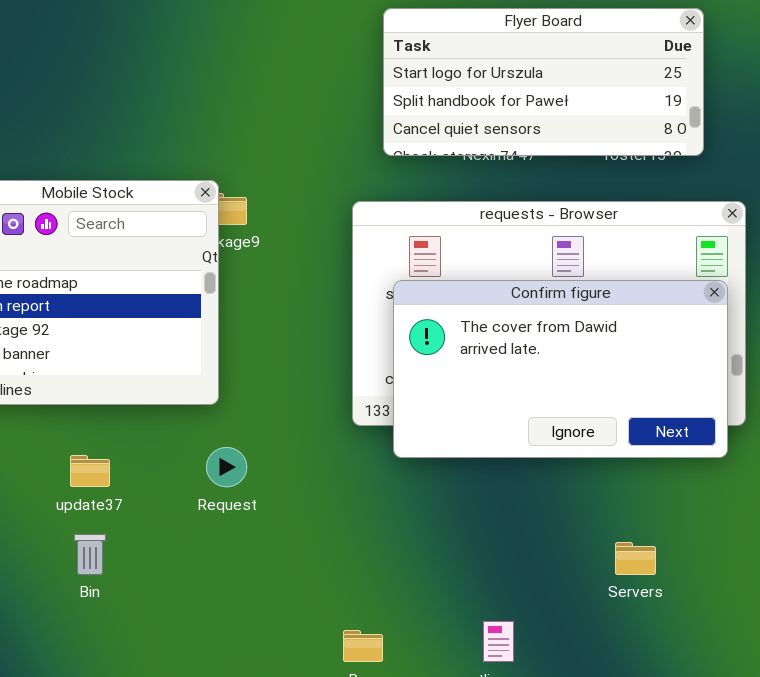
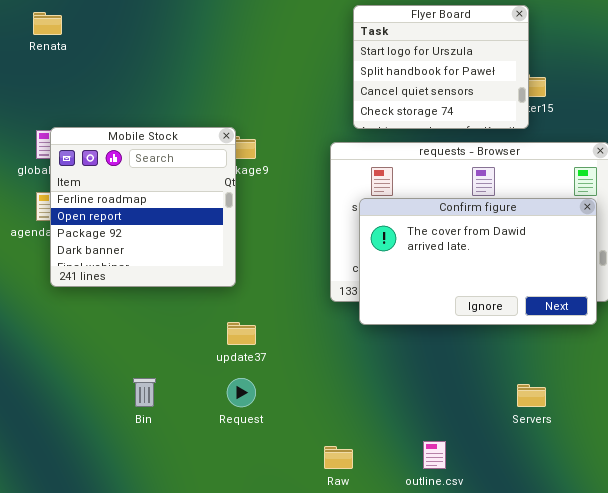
Flyer Board: [383,8,704,156] -> [353,5,529,129], resized
Request: [206,447,247,487] -> [227,378,256,407], moved
update37: [70,455,110,487] -> [227,322,256,345], moved

